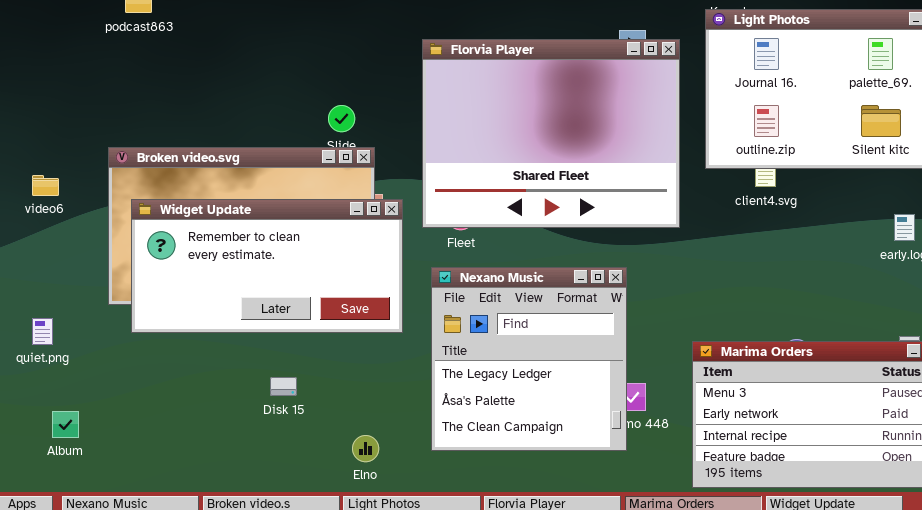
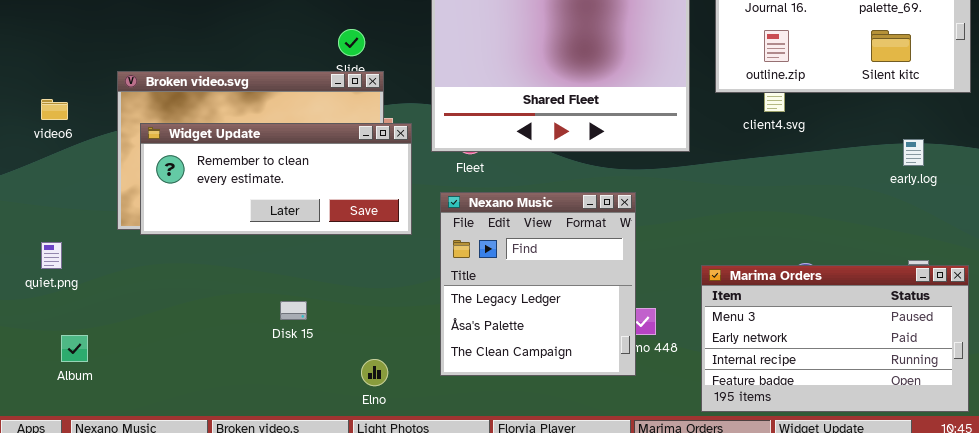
Widget Update: [131,199,403,333] -> [140,123,412,235], resized

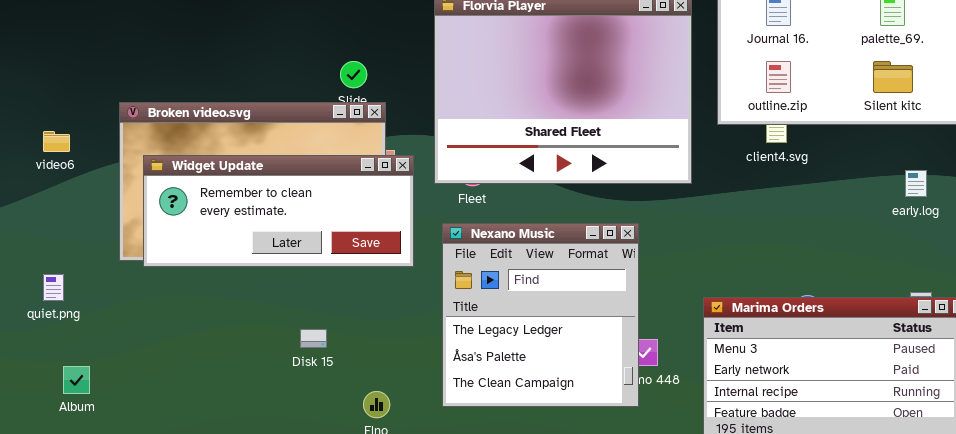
Disk 15: [280,301,307,320] -> [300,329,327,348], moved

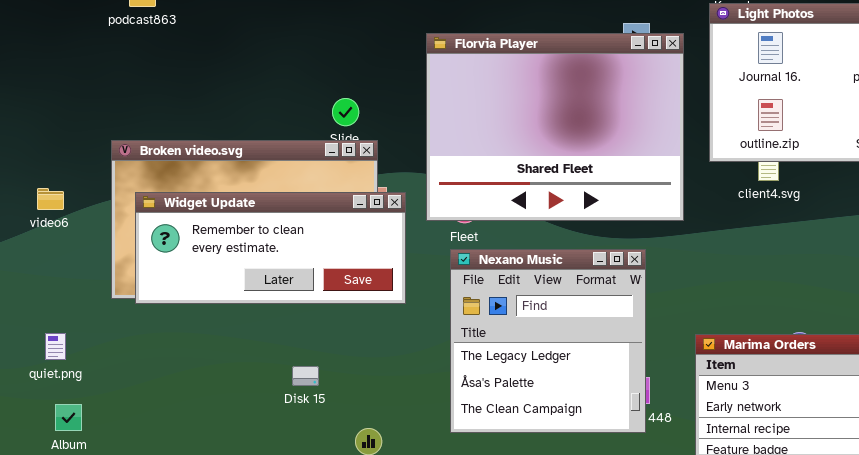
video6: [43,131,70,152] -> [37,188,64,210], moved
Nexano Music: [442,223,639,407] -> [450,249,646,433], moved
quiet.png: [43,274,64,301] -> [45,333,66,360], moved

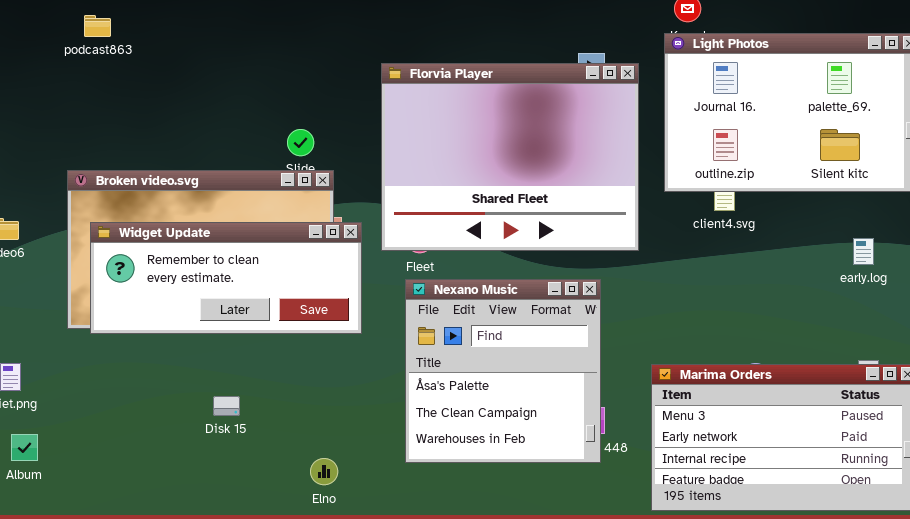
Nexano Music: [450,249,646,433] -> [405,279,601,463], scrolled down 1 row
Disk 15: [292,366,319,386] -> [213,396,240,416], moved

